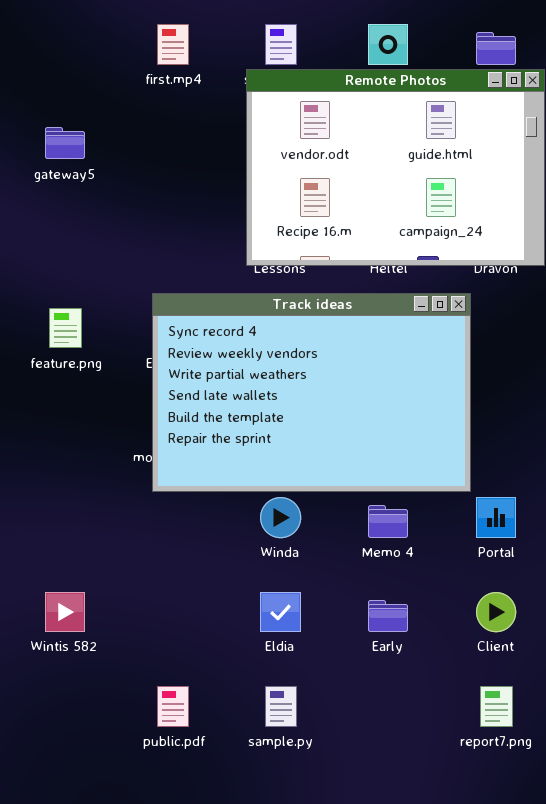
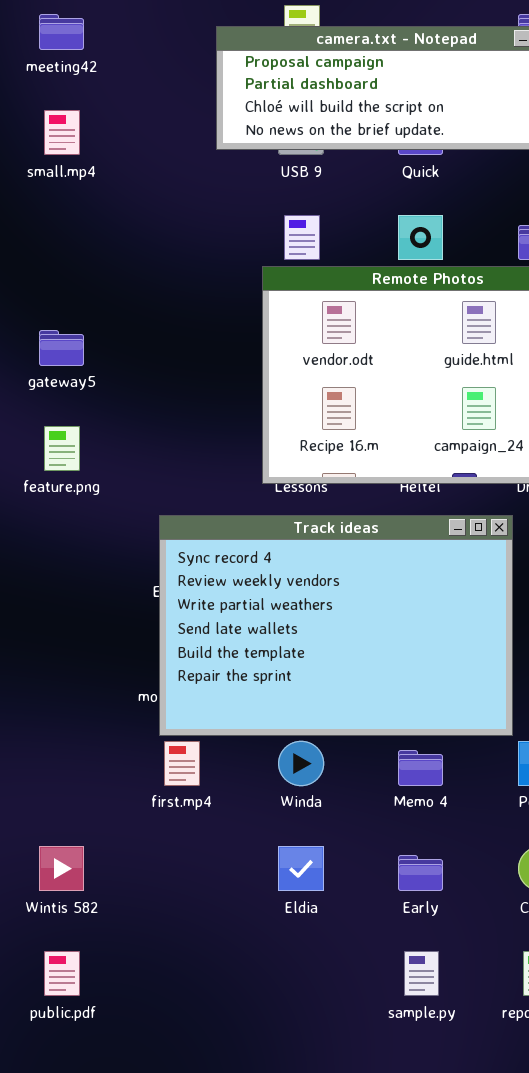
first.mp4: [157,24,189,65] -> [164,741,200,786], moved
feature.png: [49,308,82,348] -> [44,426,80,471], moved
public.pdf: [157,686,189,727] -> [44,951,80,996], moved
sample.py: [265,686,297,727] -> [404,951,439,996], moved

